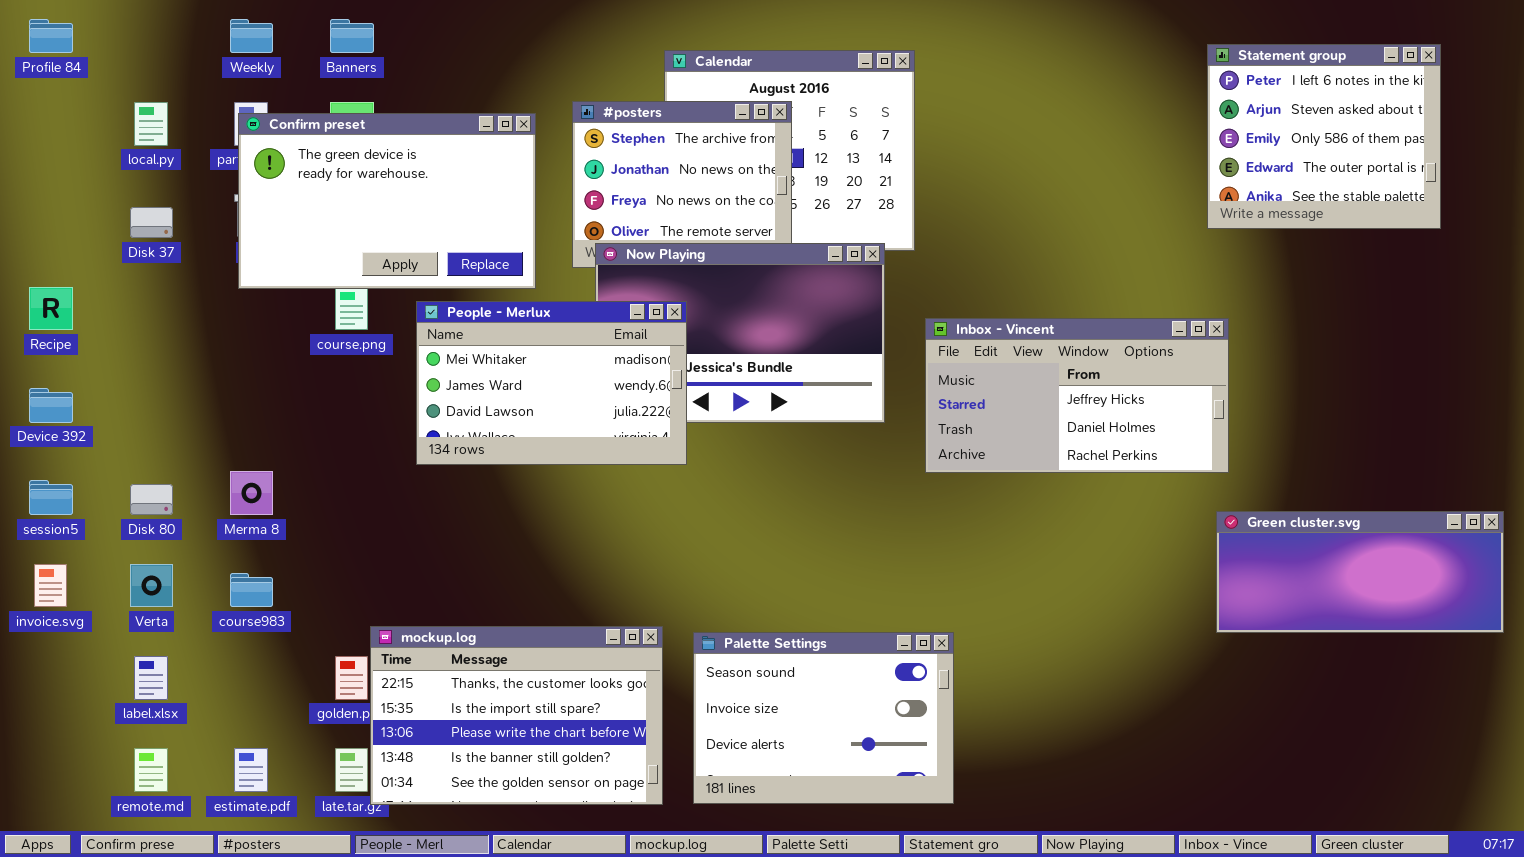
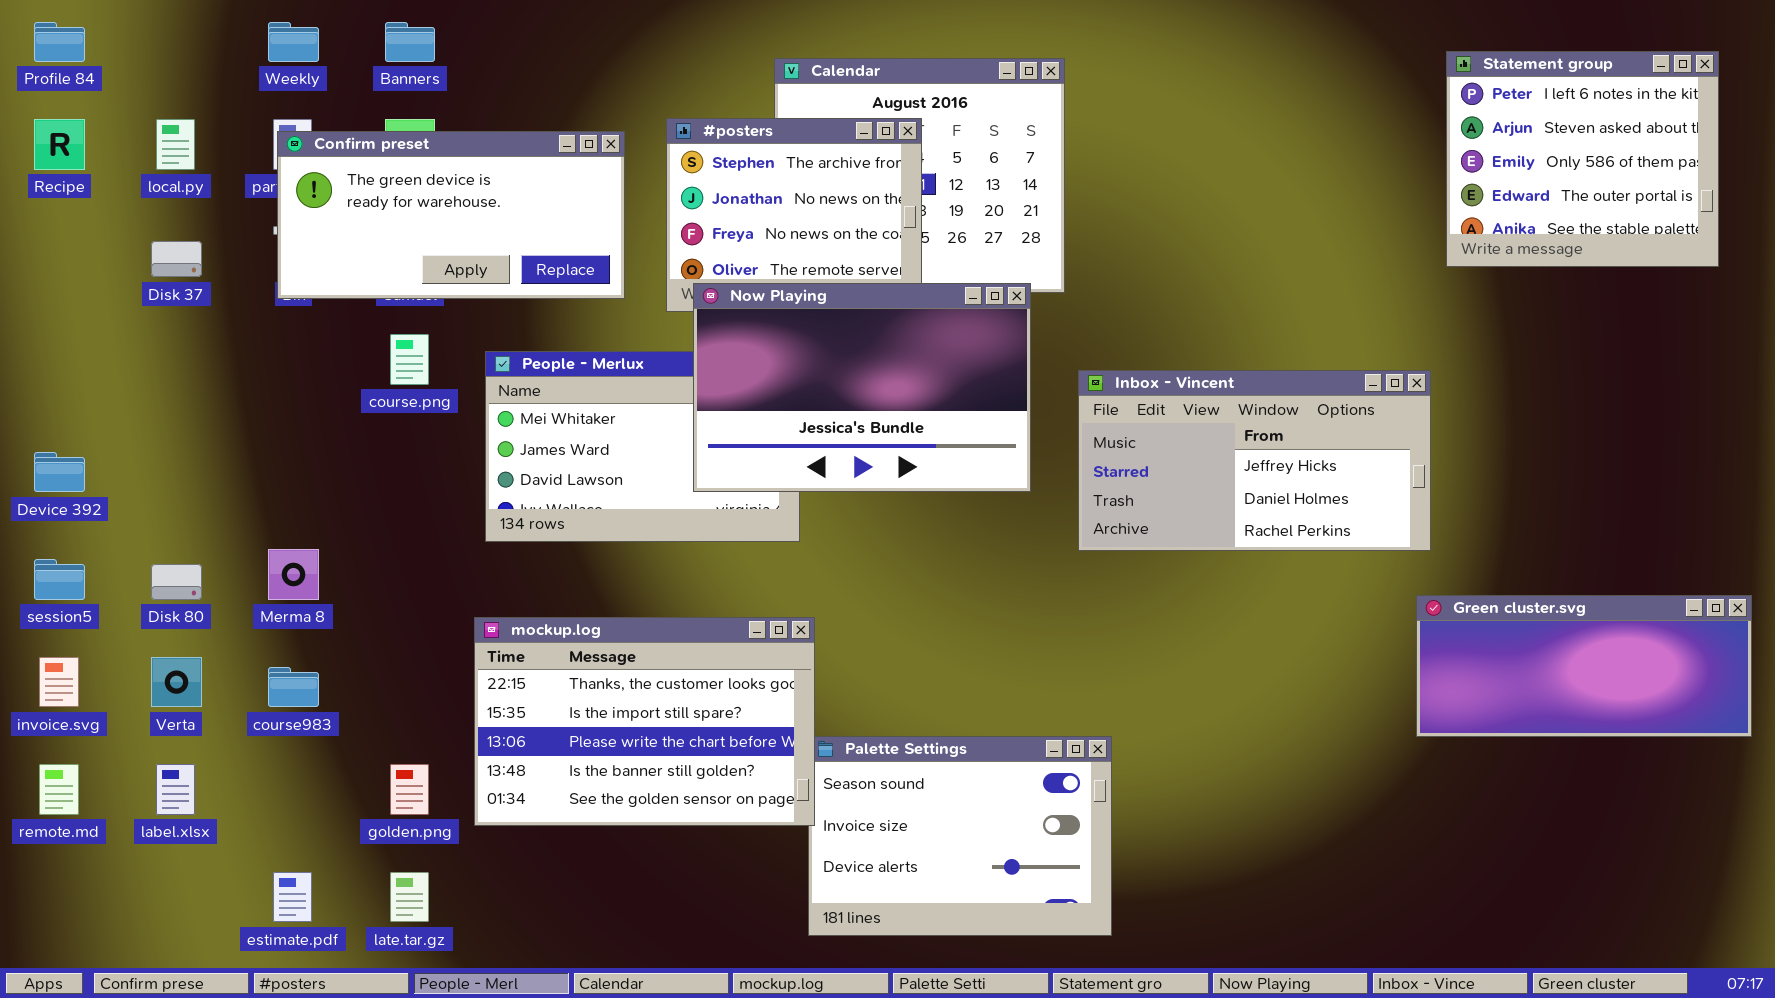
Statement group: [1207,44,1441,229] -> [1446,51,1719,267], moved
Confirm preset: [238,113,536,289] -> [277,131,625,299], resized
Now Playing: [595,243,885,423] -> [693,283,1031,492], raised
Recipe: [29,287,73,330] -> [34,119,85,170], moved
mockup.log: [370,626,663,805] -> [474,617,815,826], moved
remote.md: [134,748,168,792] -> [39,764,79,815], moved

